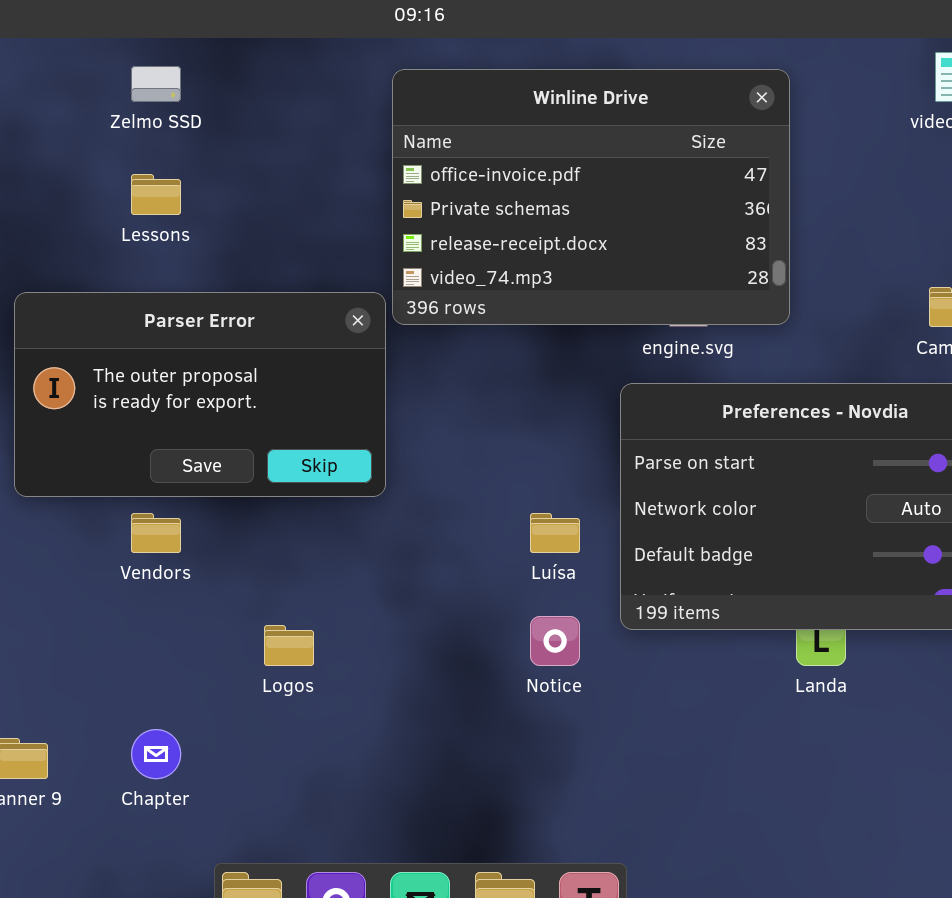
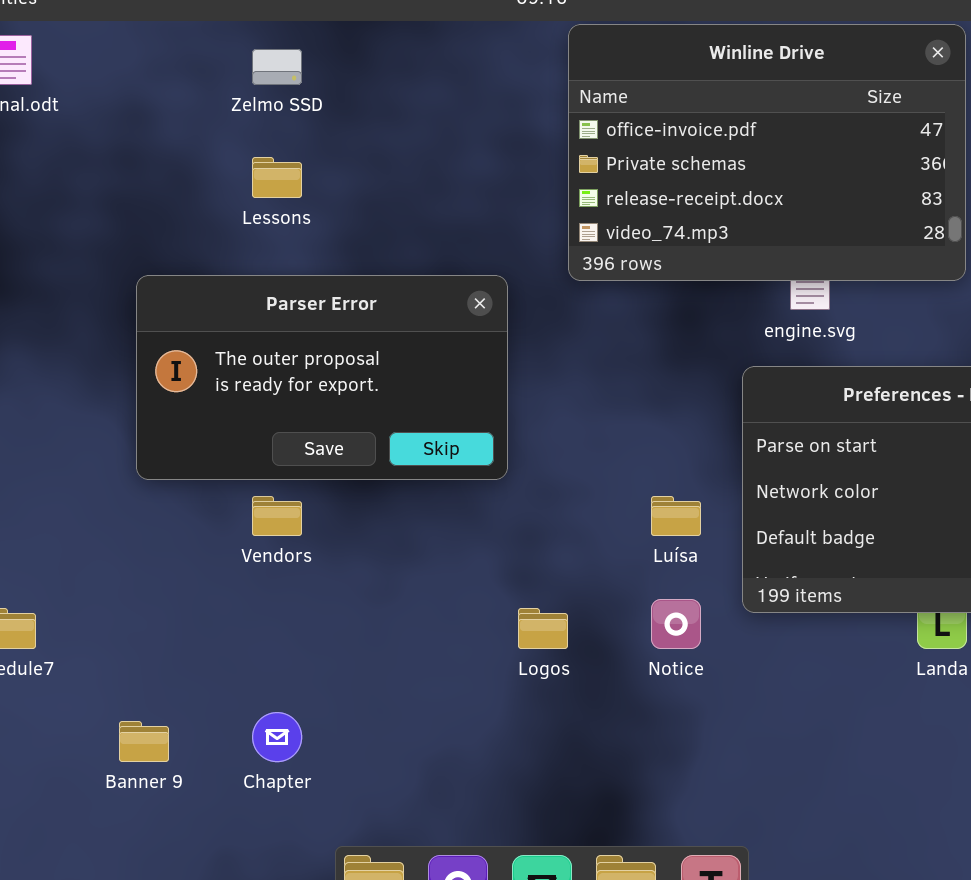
Winline Drive: [392,69,790,325] -> [568,24,966,281], moved
Logos: [264,625,314,666] -> [518,608,568,649], moved

